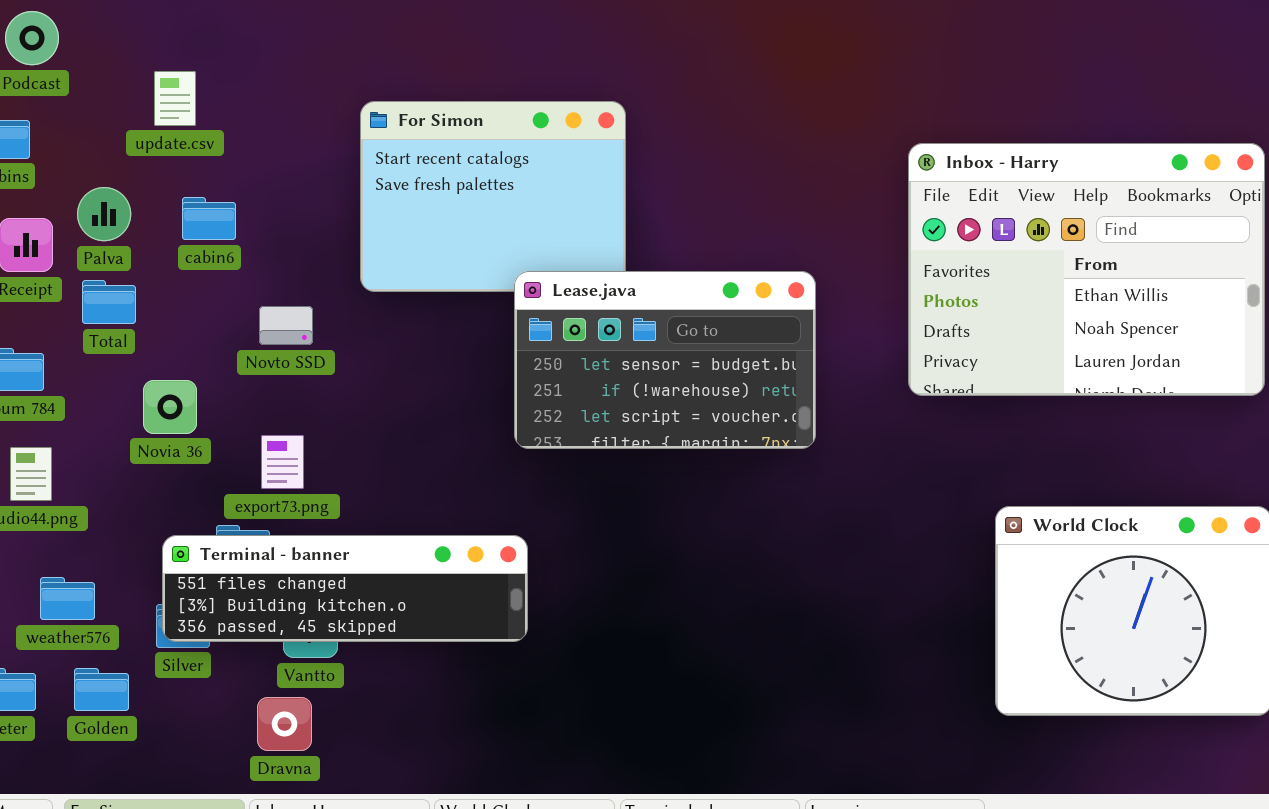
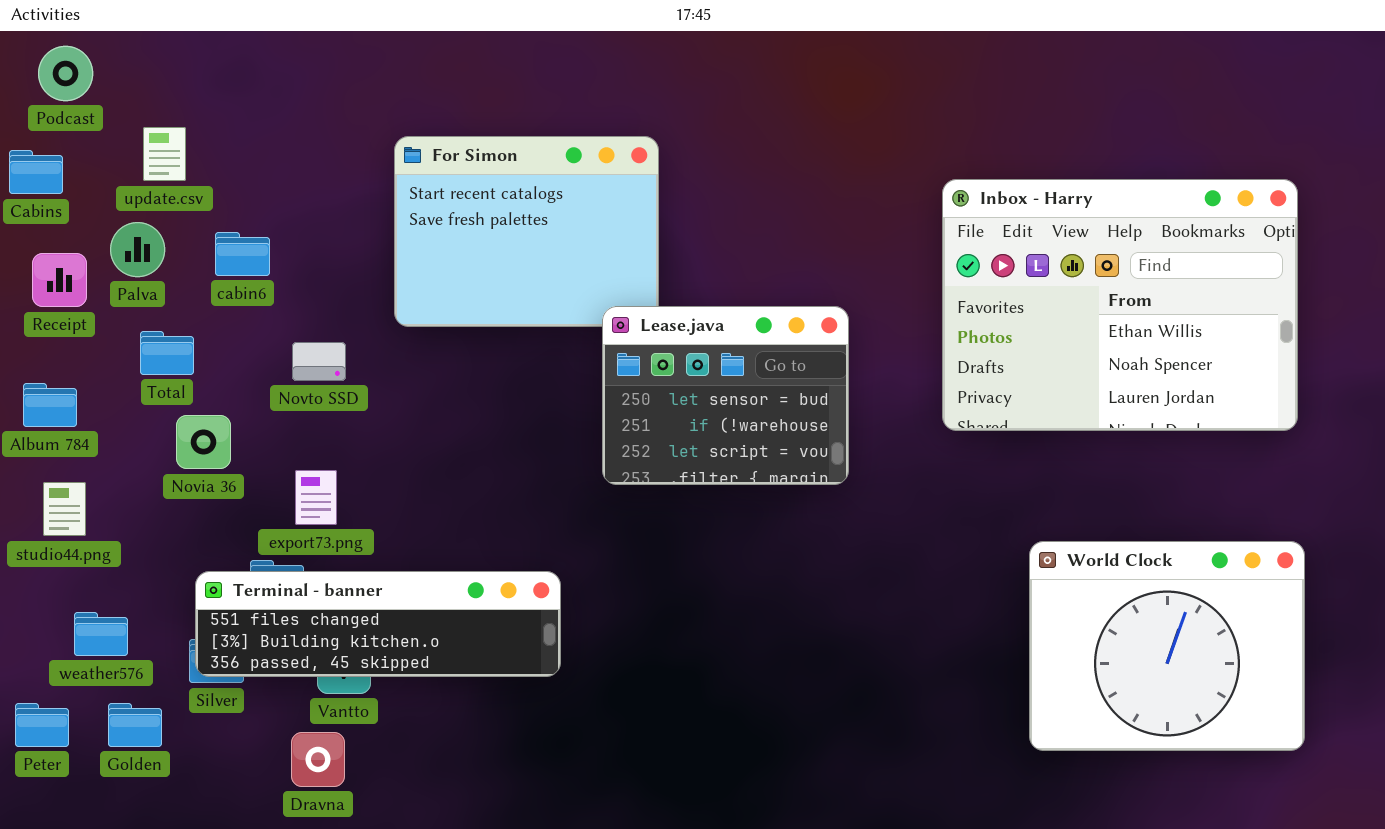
update.csv: [154,71,196,126] -> [143,127,186,181], moved
Lease.java: [514,271,816,449] -> [602,306,849,485], resized
Total: [82,280,136,324] -> [140,331,194,375], moved

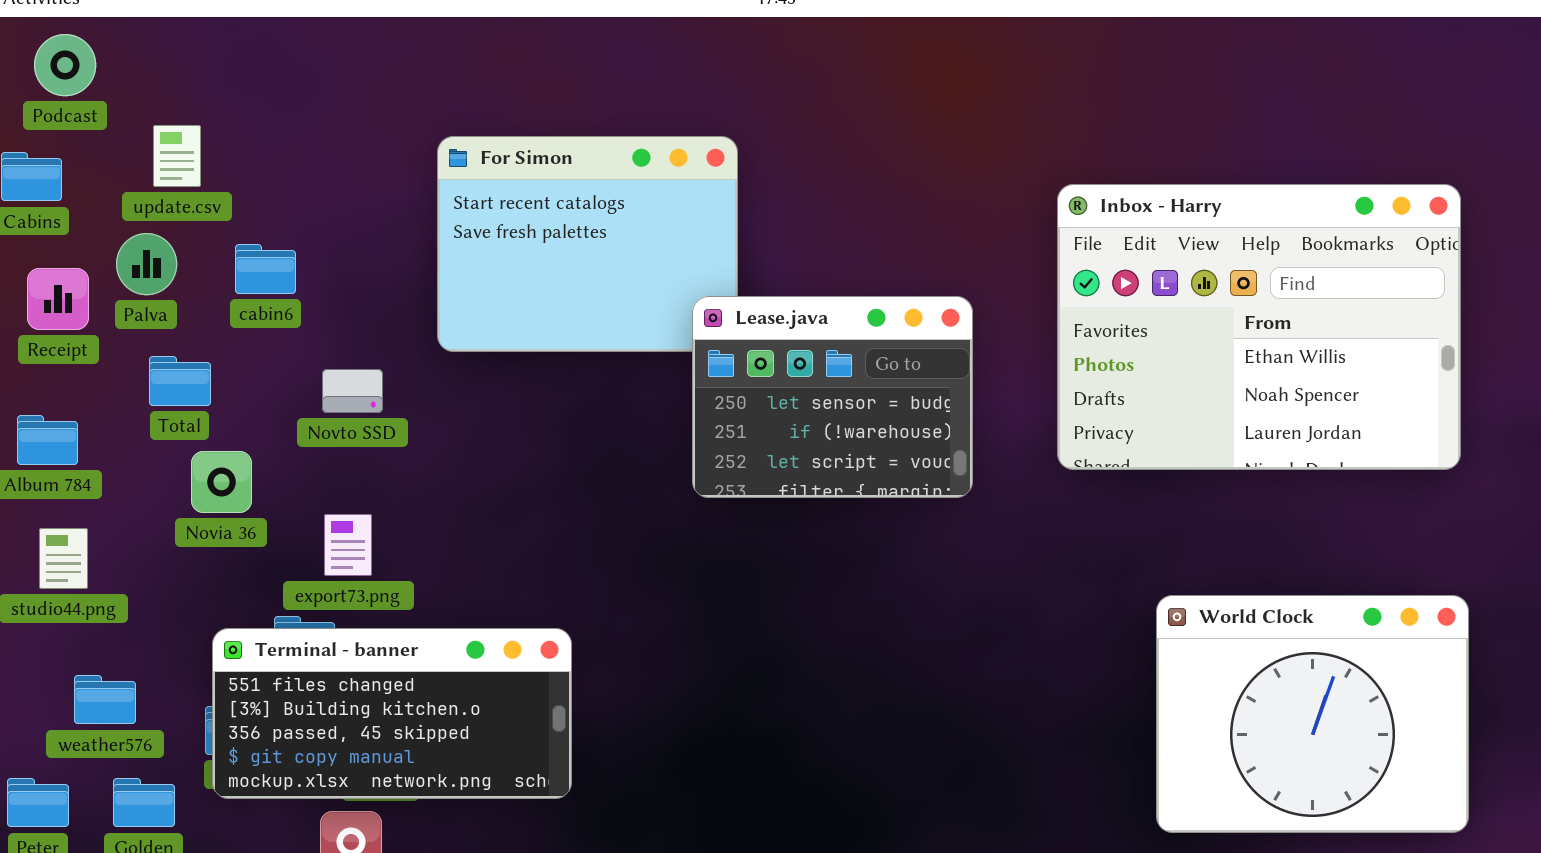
Lease.java: [602,306,849,485] -> [692,296,973,498], moved
Terminal - banner: [195,571,561,677] -> [212,628,572,799], resized

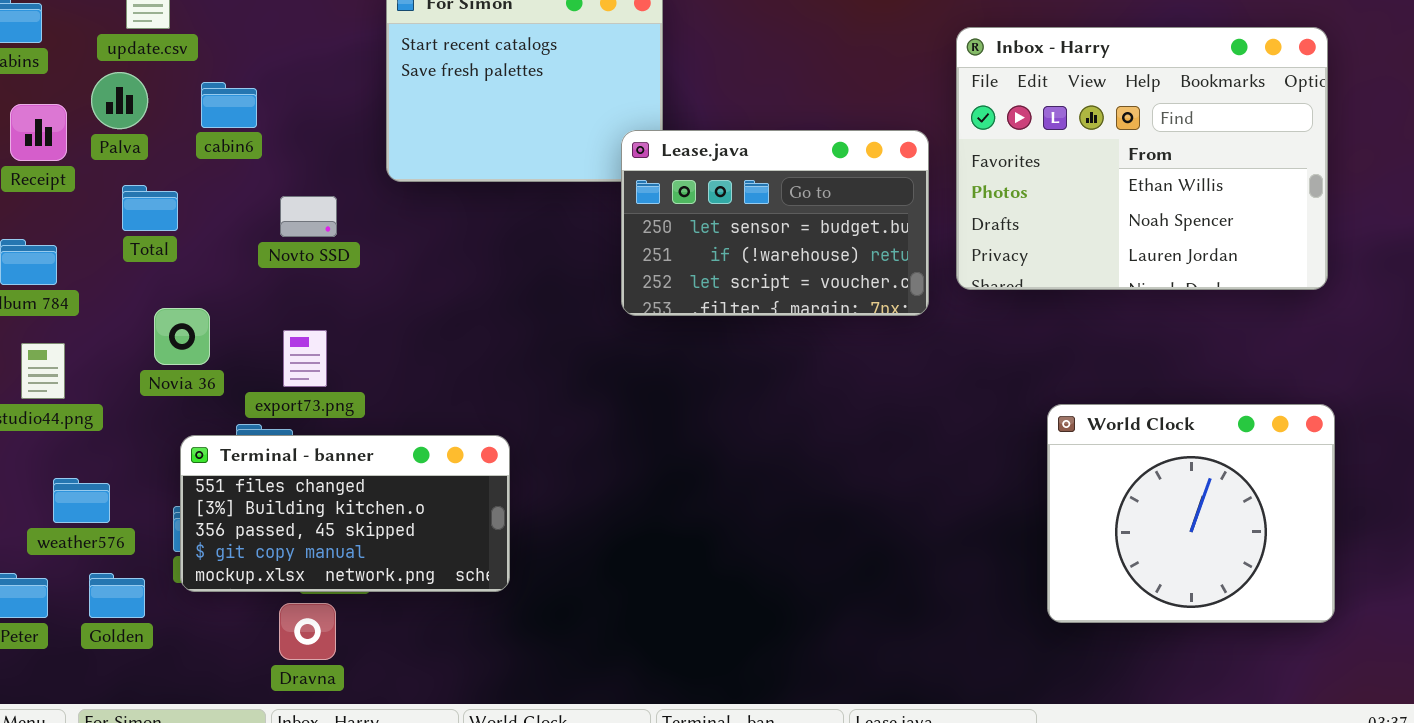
Lease.java: [692,296,973,498] -> [621,130,929,316], resized
Novia 36: [191,451,252,513] -> [154,308,210,365], moved

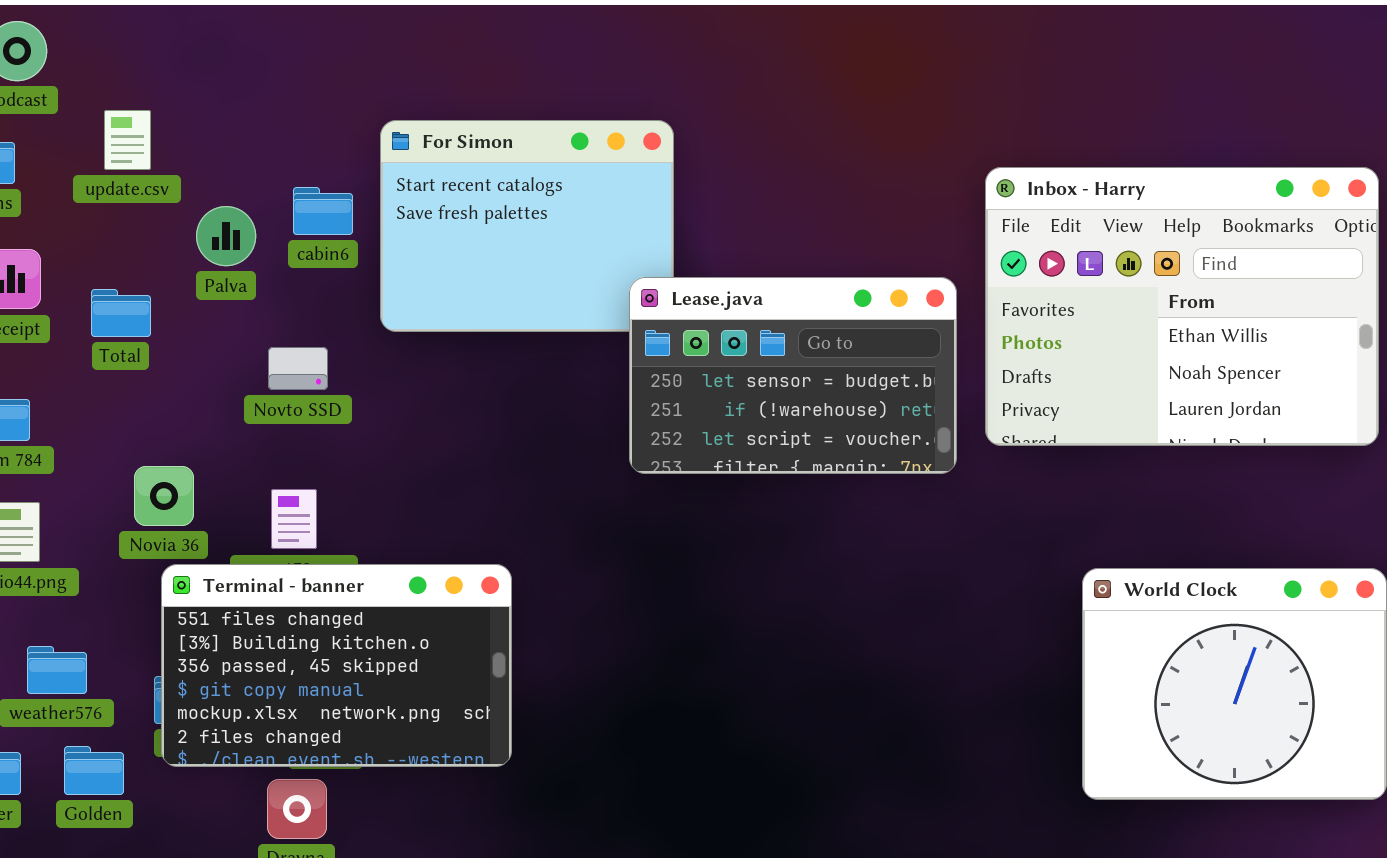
Palva: [91,72,148,129] -> [196,206,256,266], moved
cabin6: [201,82,257,128] -> [293,187,353,235], moved
Total: [122,185,178,231] -> [91,289,151,337], moved
Terminal - banner: [180,435,510,592] -> [161,564,512,767], resized

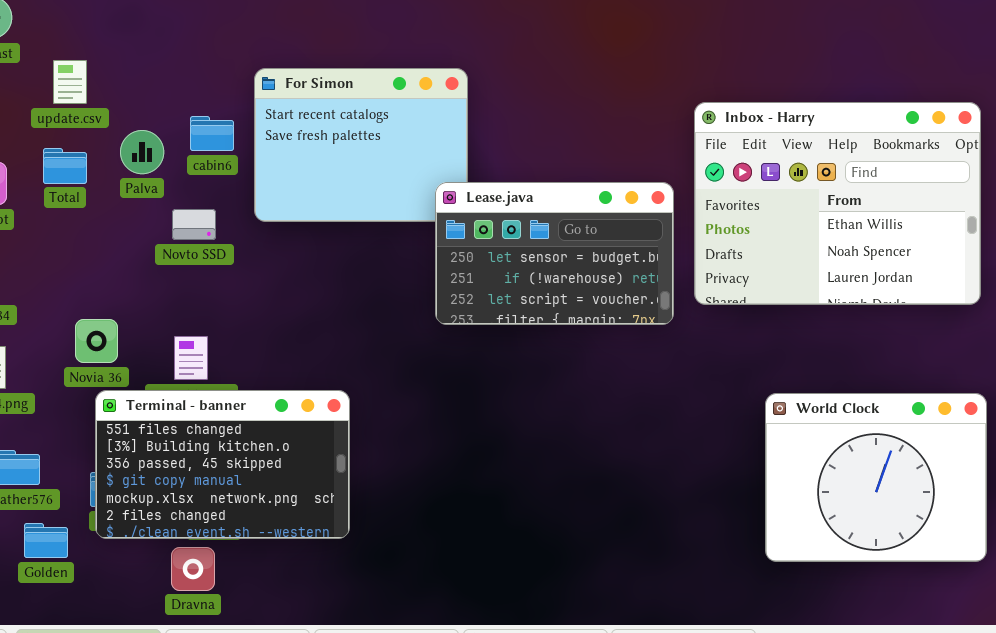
Total: [91,289,151,337] -> [43,148,87,184], moved
Novto SSD: [268,347,328,390] -> [172,209,216,240], moved

